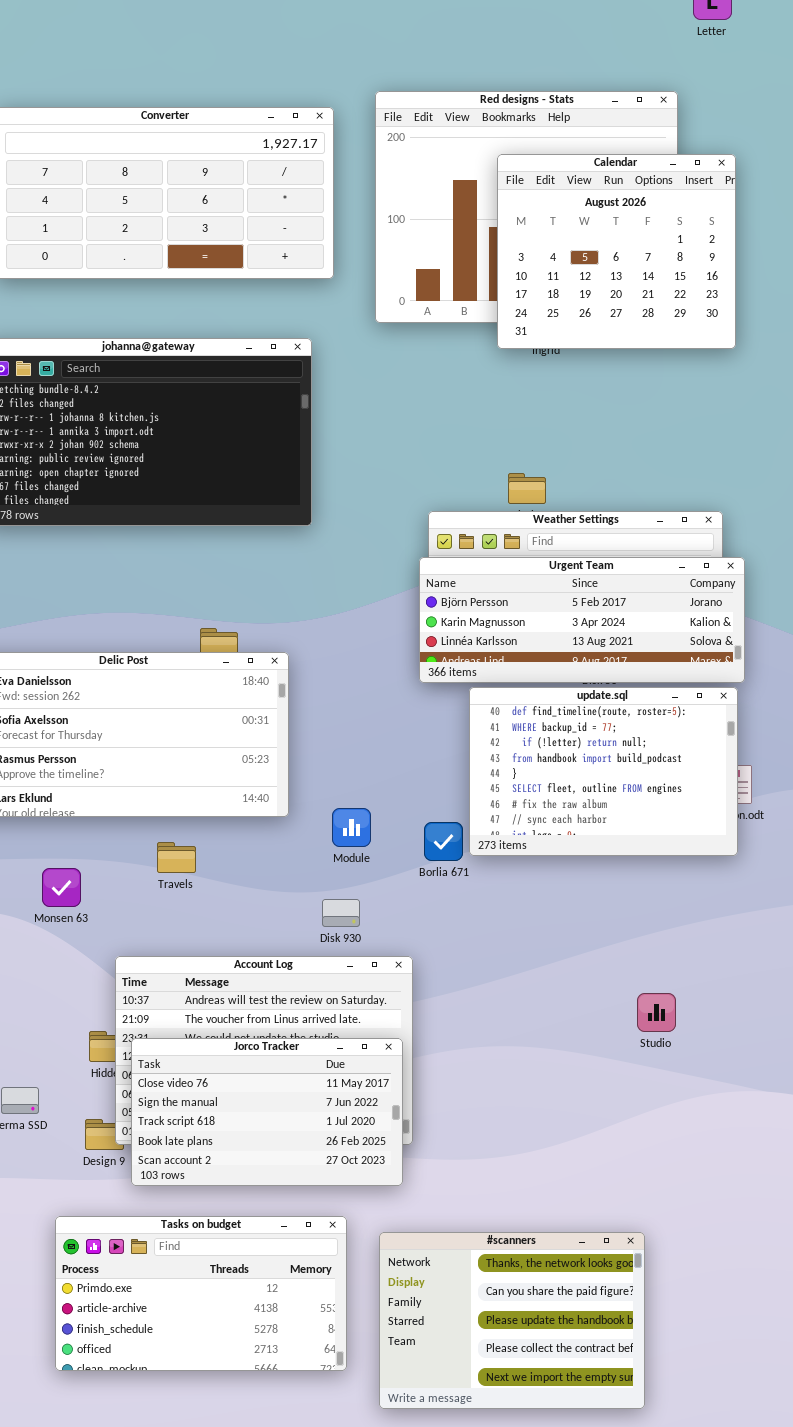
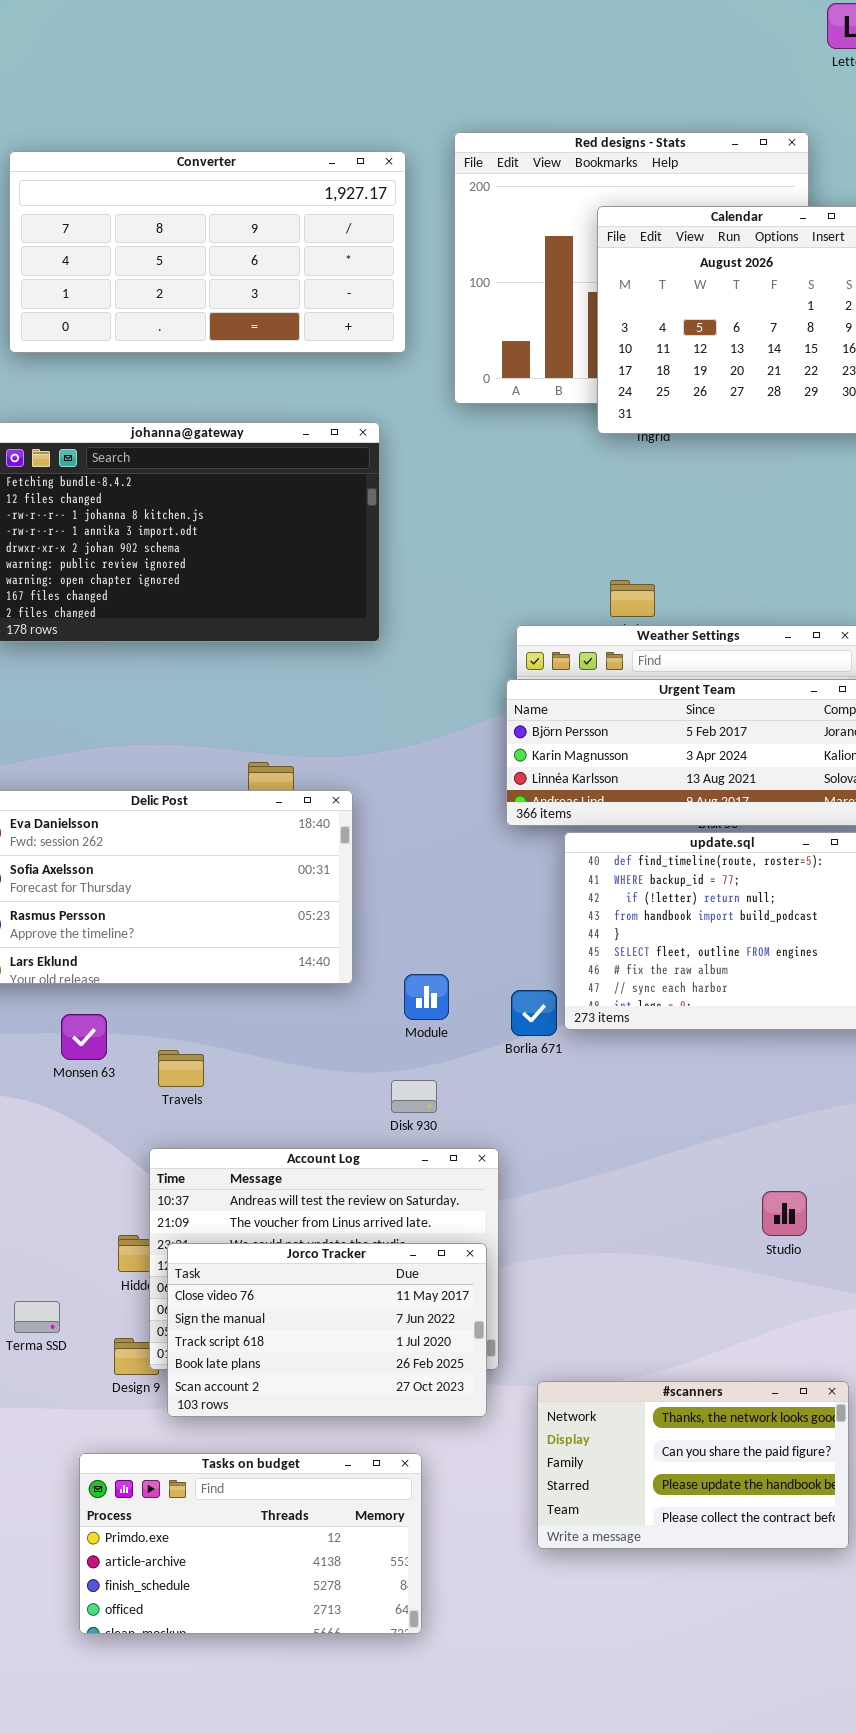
Travels: [157,842,196,873] -> [158,1050,204,1087], moved
Monsen 63: [42,868,81,907] -> [61,1014,107,1060], moved
#scanners: [379,1232,645,1409] -> [537,1381,849,1549], moved, resized

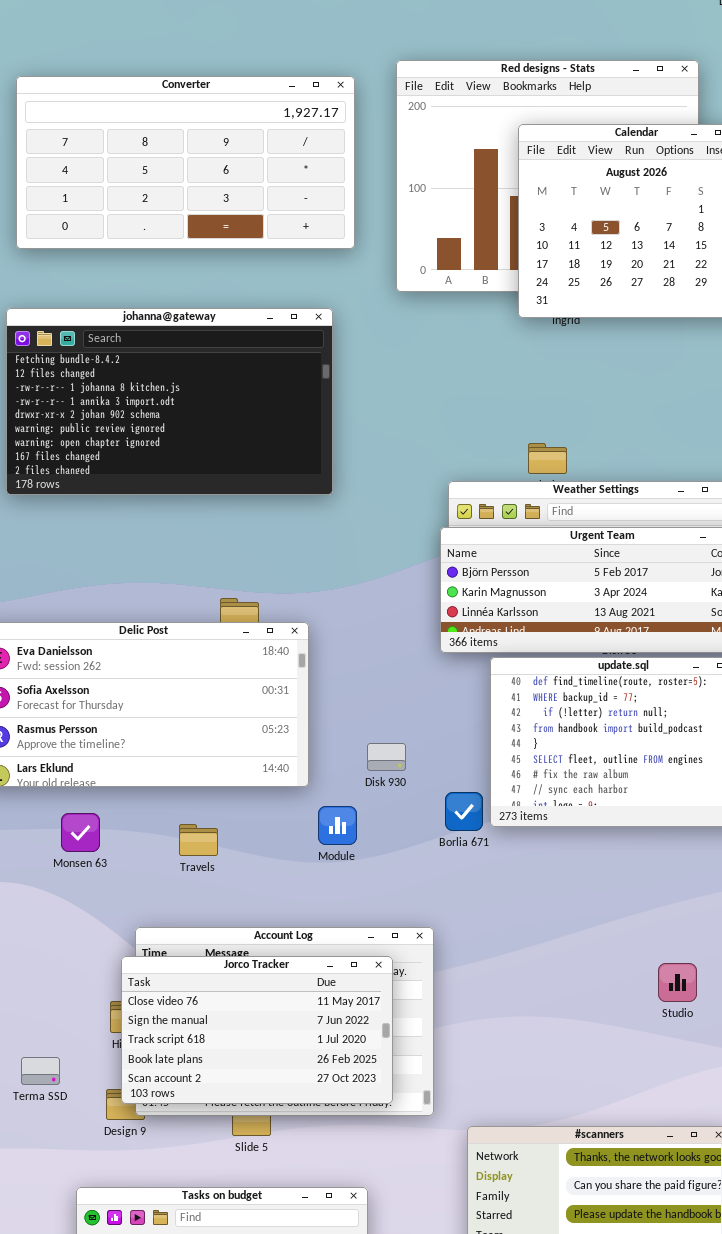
Module: [404,974,449,1020] -> [318,806,357,845], moved
Travels: [158,1050,204,1087] -> [179,824,218,856], moved
Disk 930: [391,1080,437,1113] -> [367,743,406,771], moved
Jorco Tracker: [167,1243,487,1417] -> [121,956,393,1104], moved

